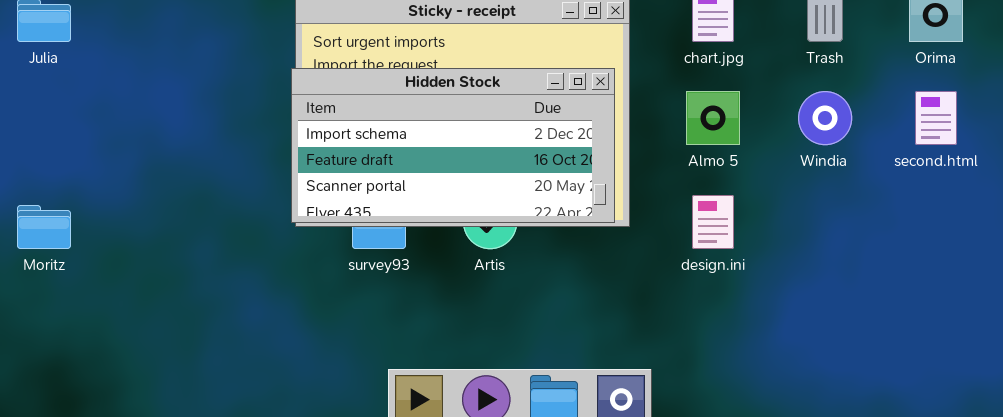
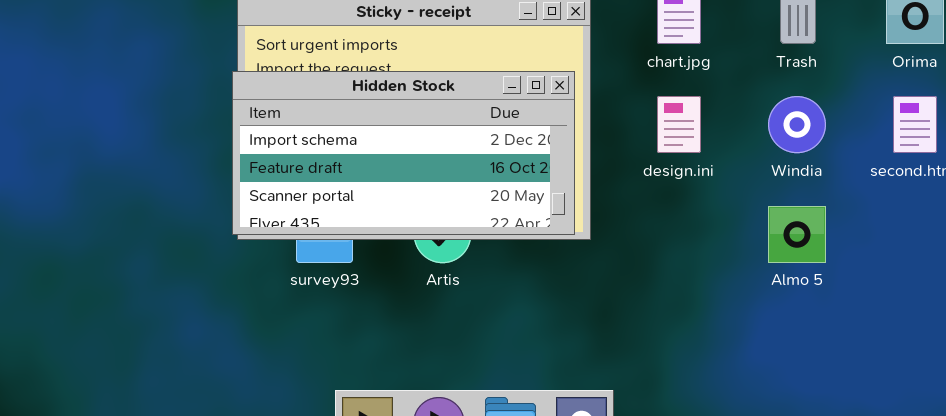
Almo 5: [686,91,740,145] -> [768,206,826,263], moved
design.ini: [692,195,734,249] -> [657,96,701,153], moved

